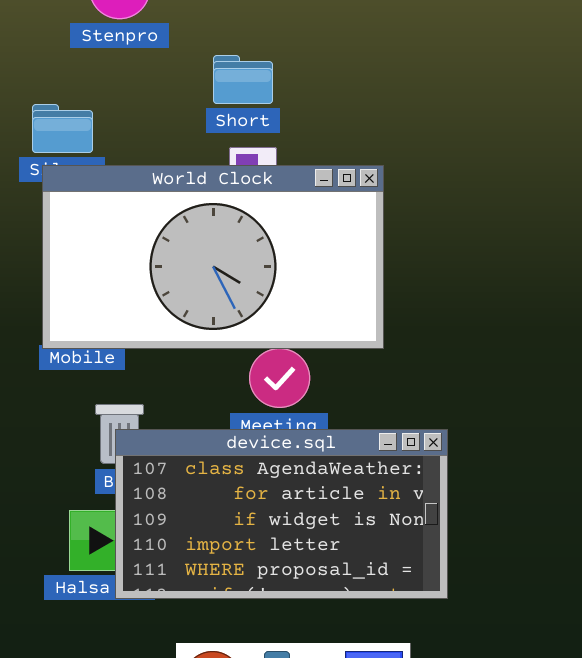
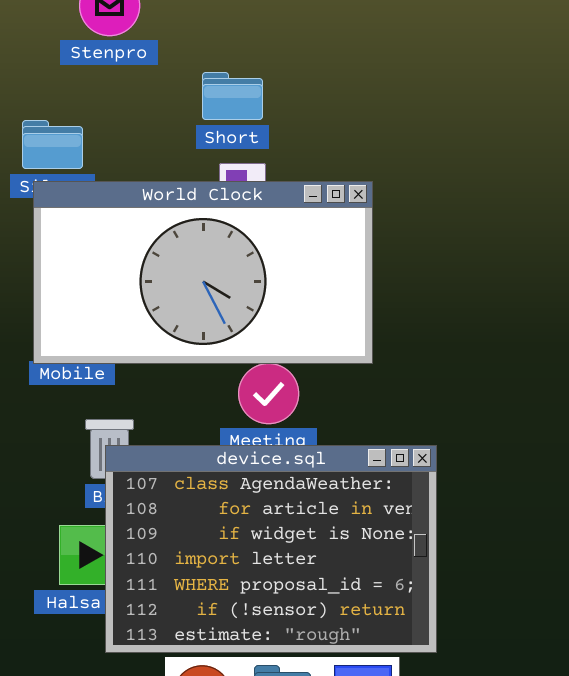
device.sql: [115,429,448,599] -> [105,445,437,653], resized

